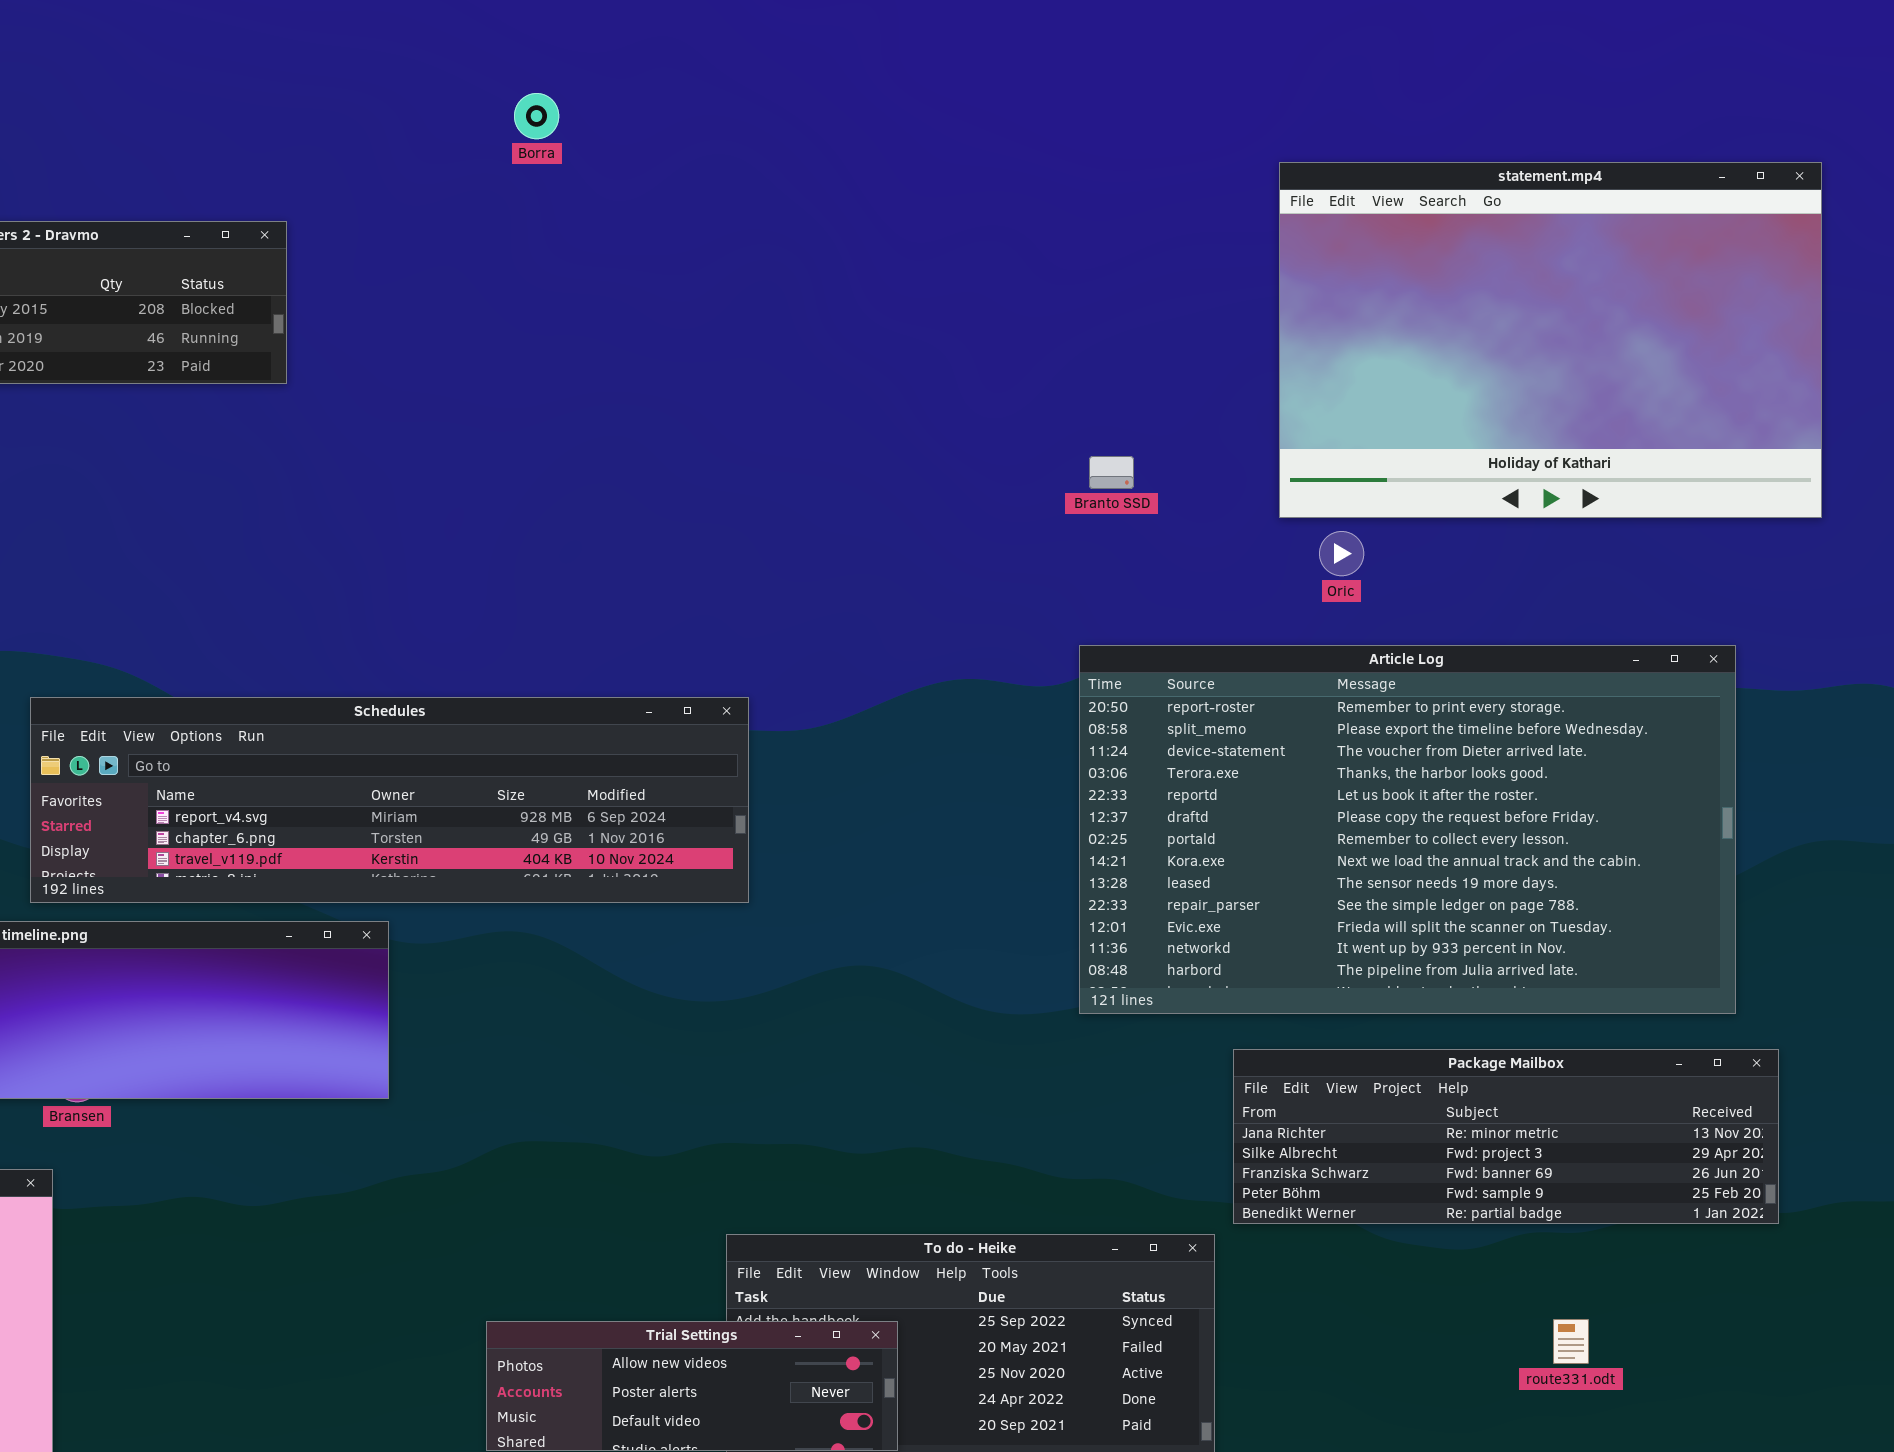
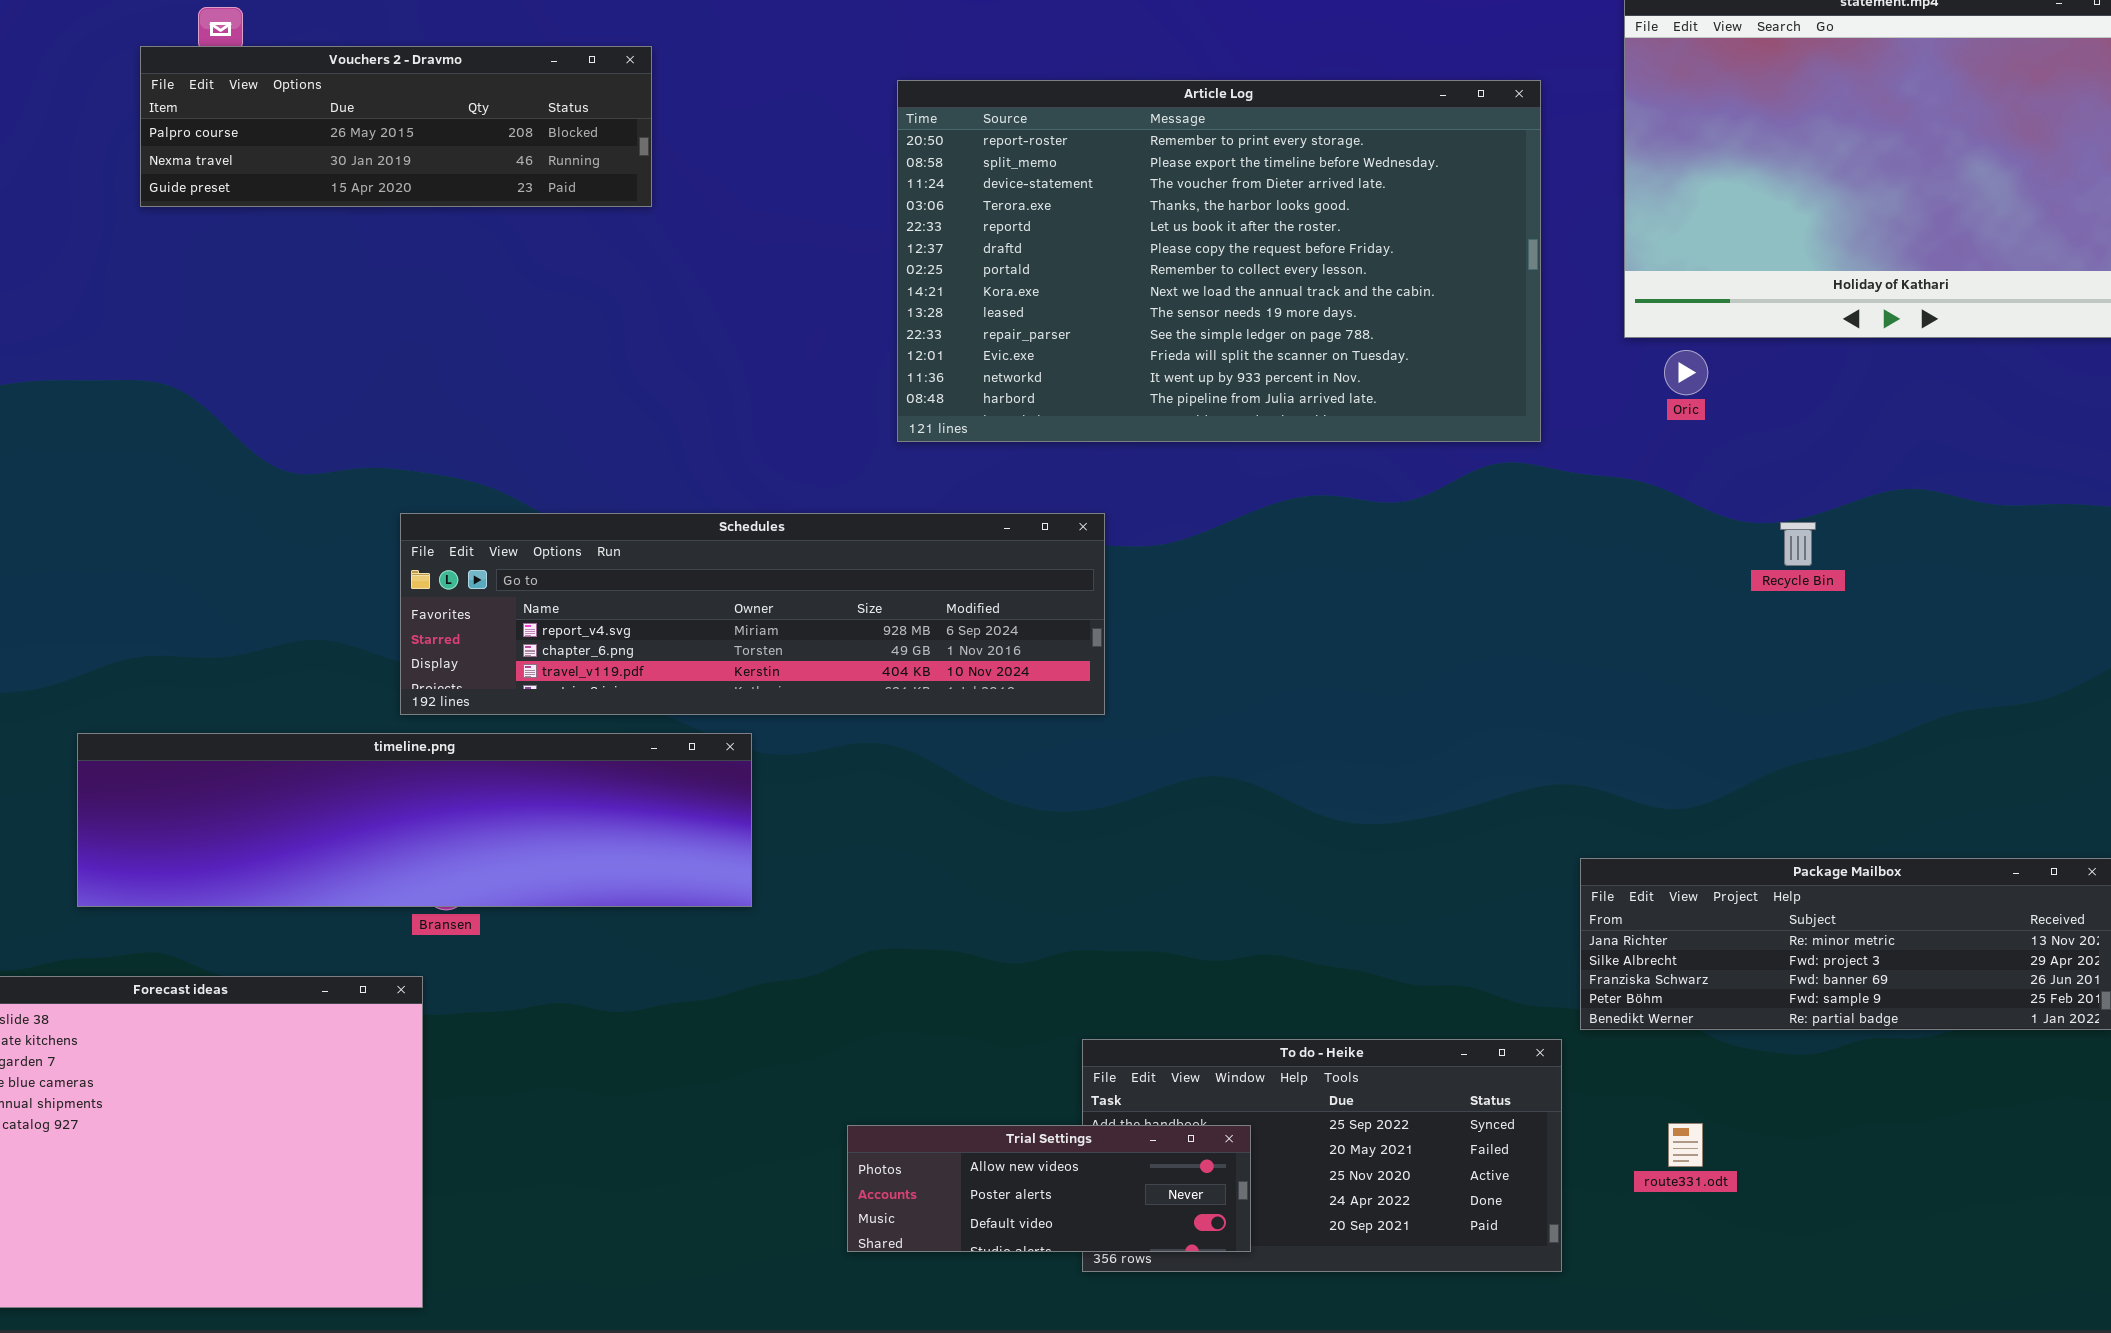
Article Log: [1079,645,1736,1014] -> [897,80,1541,442], moved
route331.odt: [1553,1319,1589,1364] -> [1668,1123,1703,1167], moved

